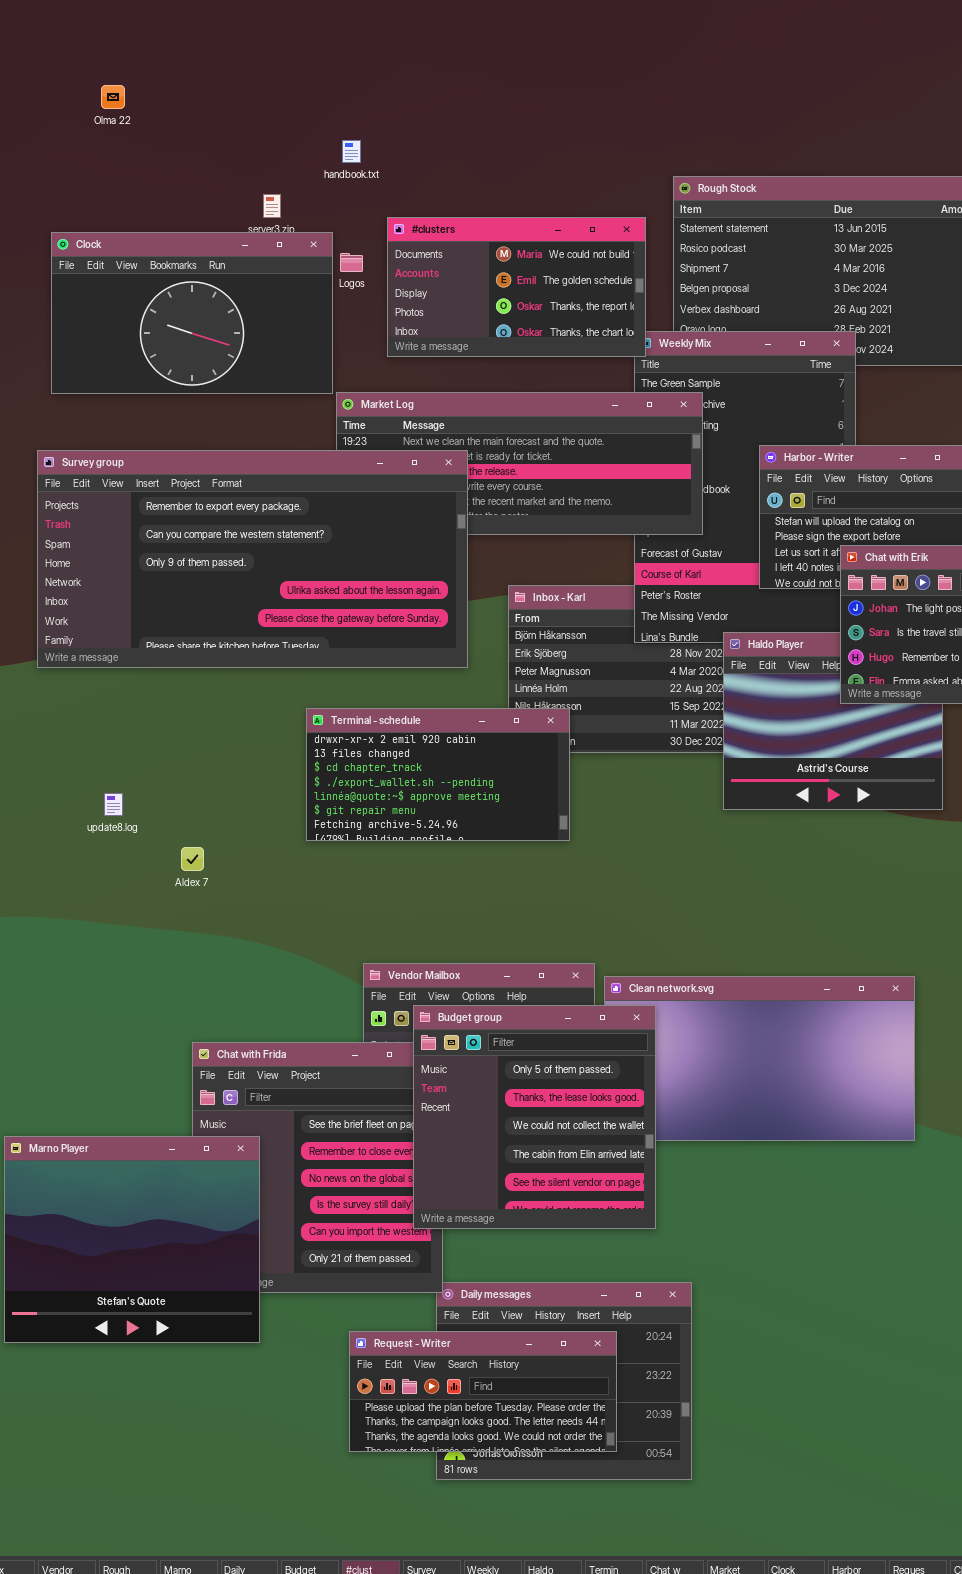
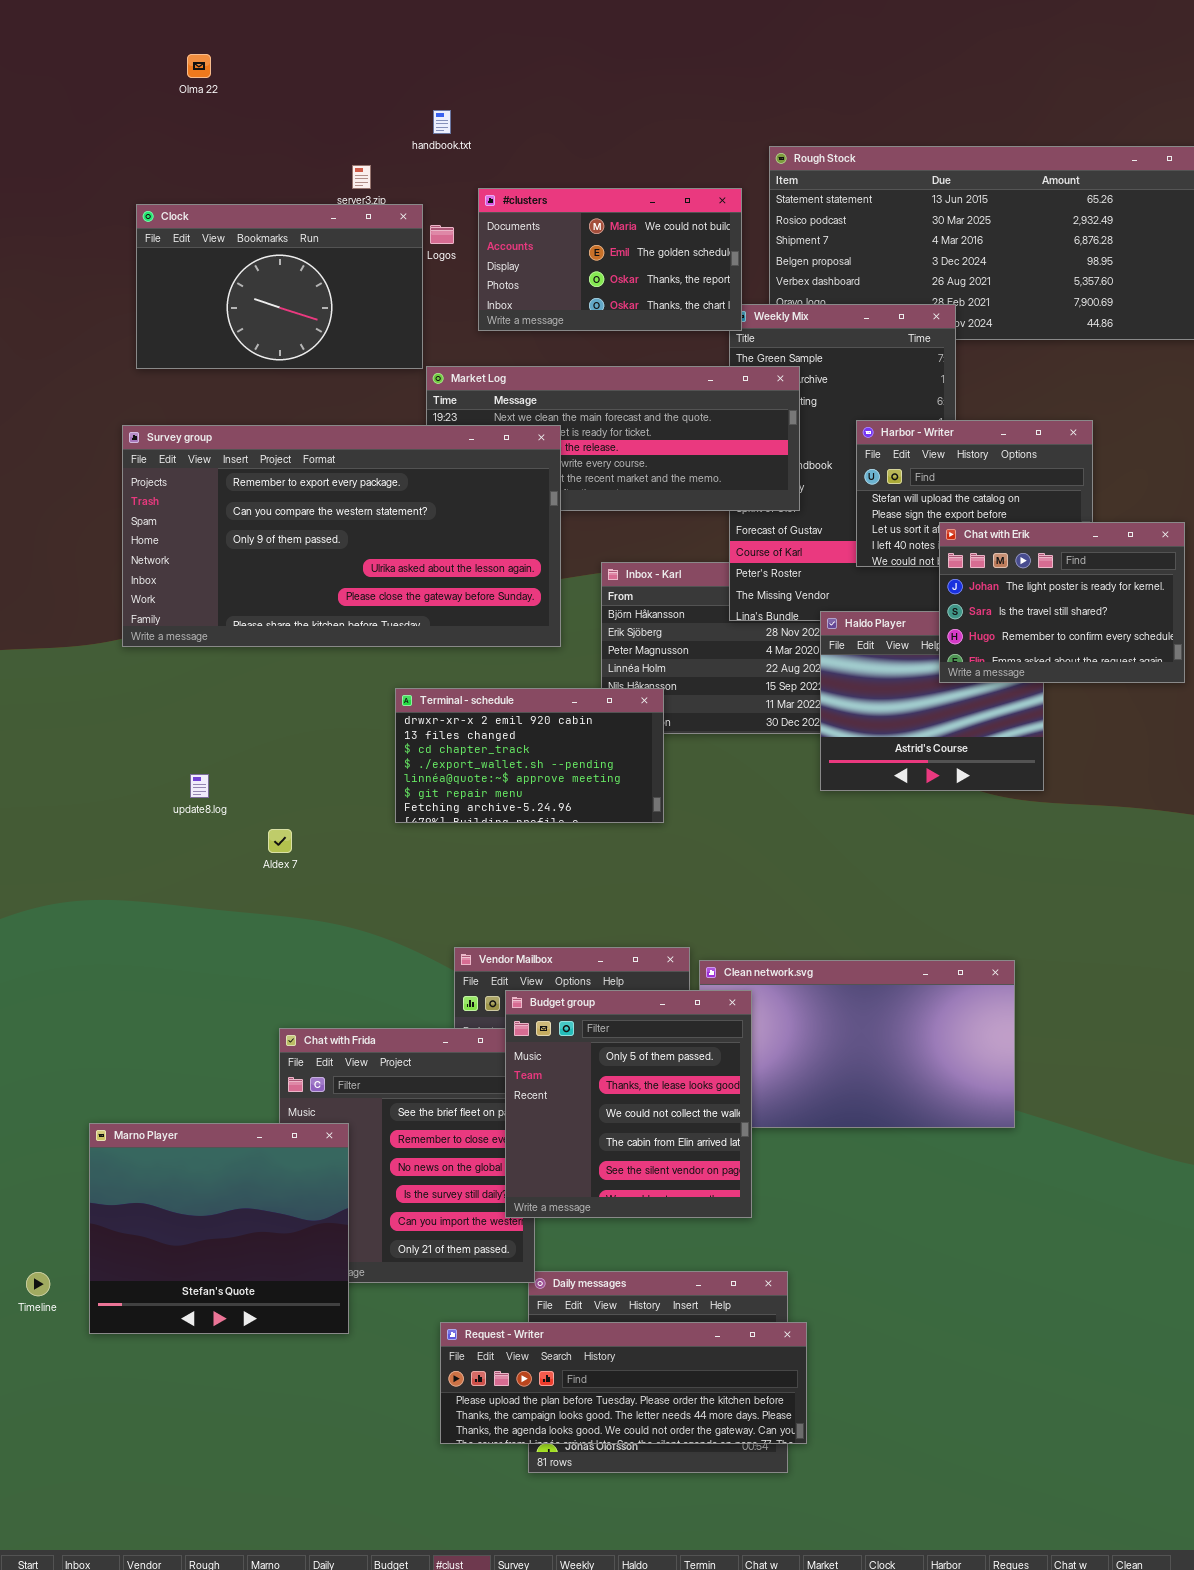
Request - Writer: [349,1331,617,1452] -> [440,1322,807,1444], resized

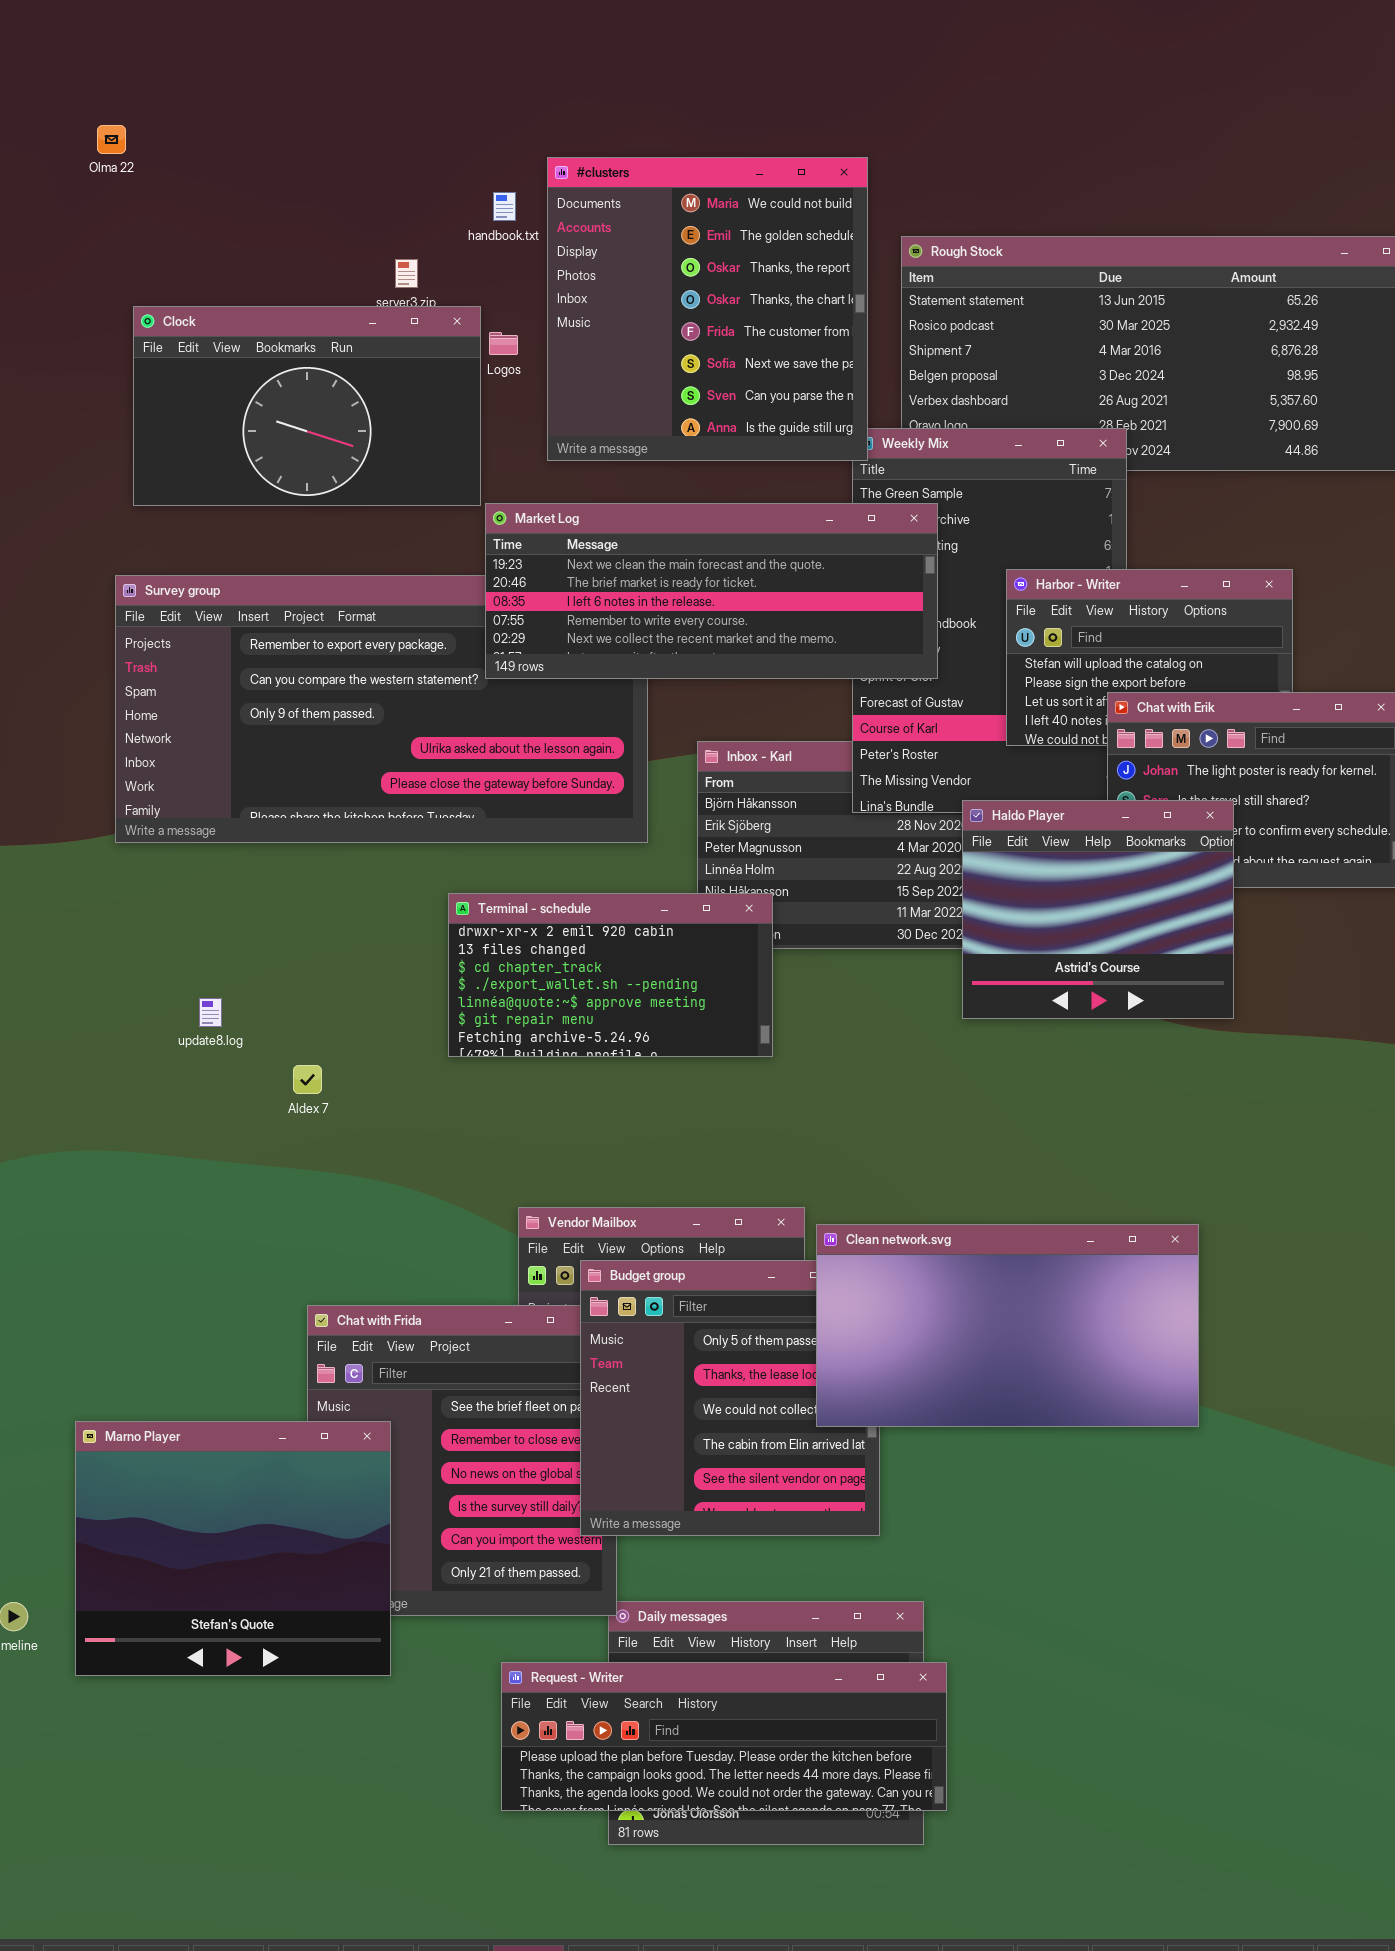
Olma 22: [187,54,211,78] -> [97,125,126,154], moved
#clusters: [478,188,742,331] -> [547,157,868,461], resized
Market Log: [426,366,800,511] -> [485,503,938,679], raised
Haldo Player: [820,611,1044,791] -> [962,800,1234,1019], raised
Clean network.svg: [699,960,1015,1128] -> [816,1224,1199,1427], raised

